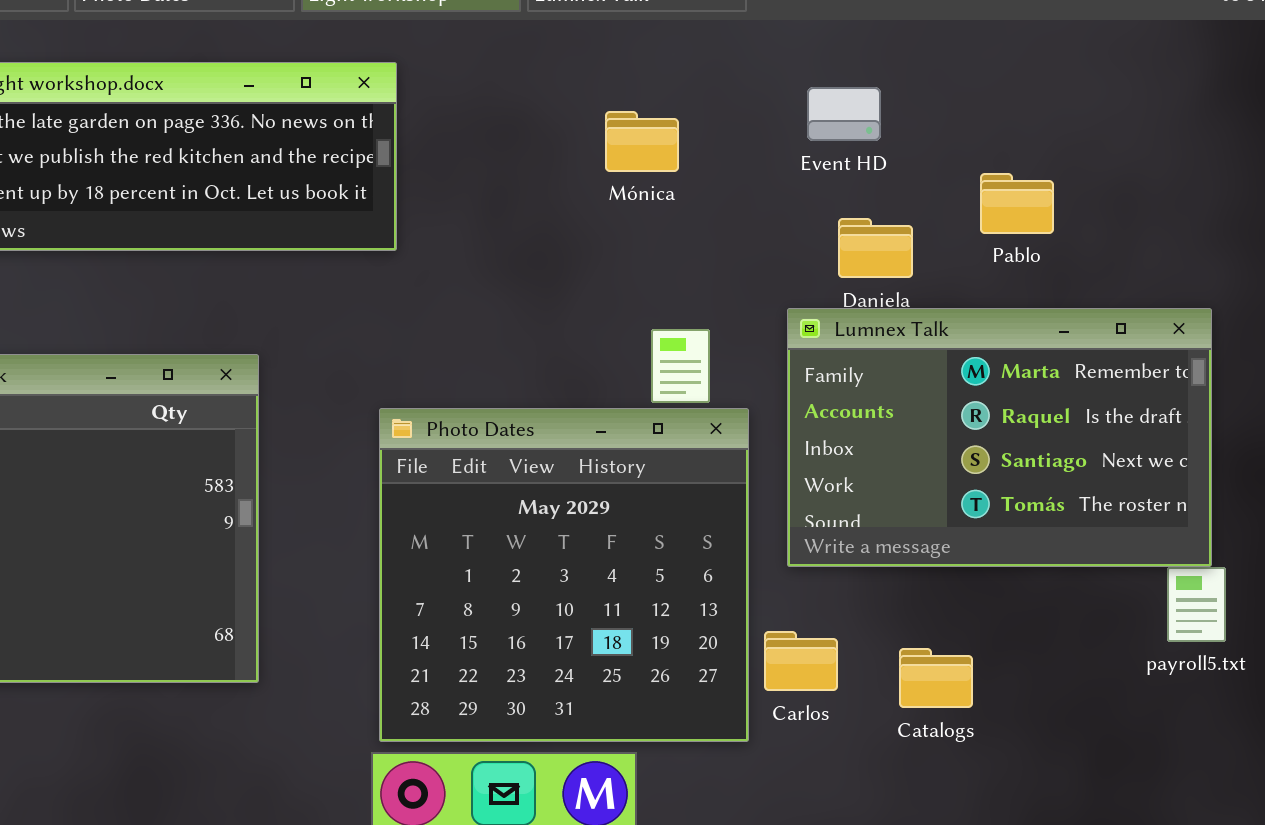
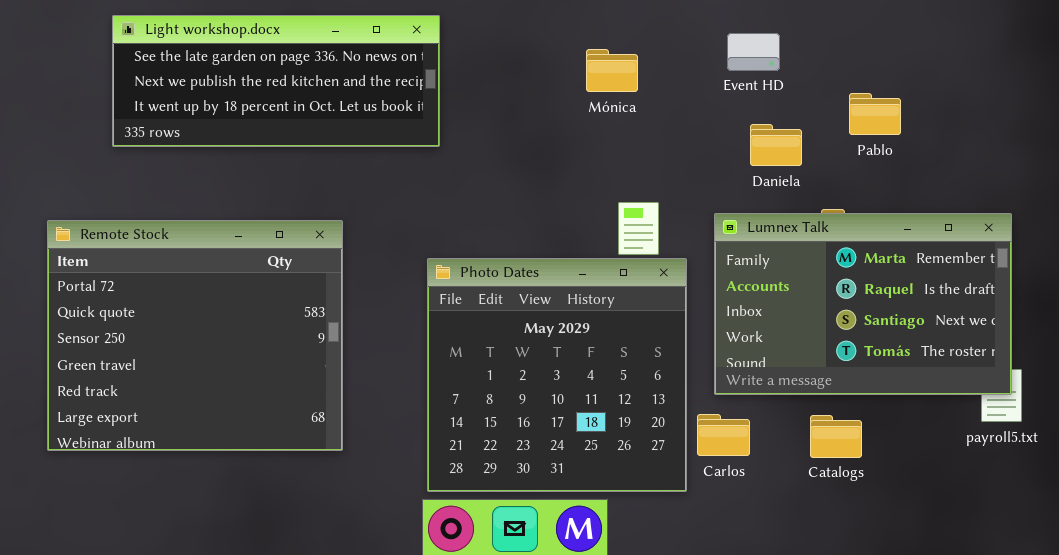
Lumnex Talk: [787,308,1212,567] -> [714,213,1012,395], moved
Catalogs: [899,648,973,708] -> [810,415,862,458], moved

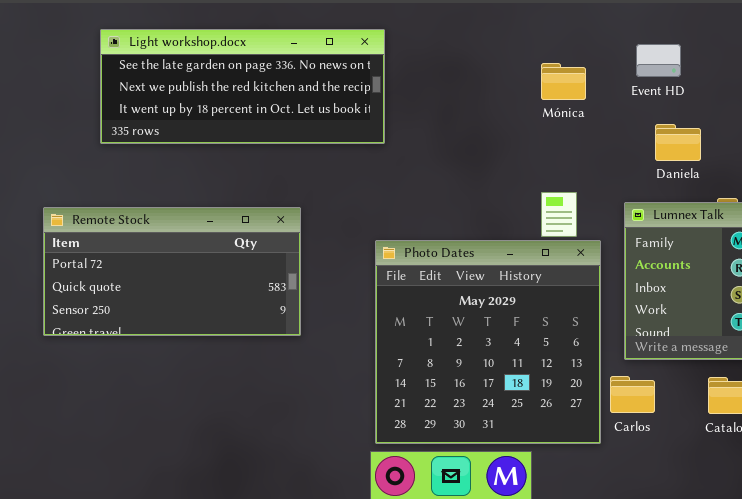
Mónica: [586,49,638,92] -> [541,63,586,100], moved
Remote Stock: [47,220,343,451] -> [43,207,301,336], resized

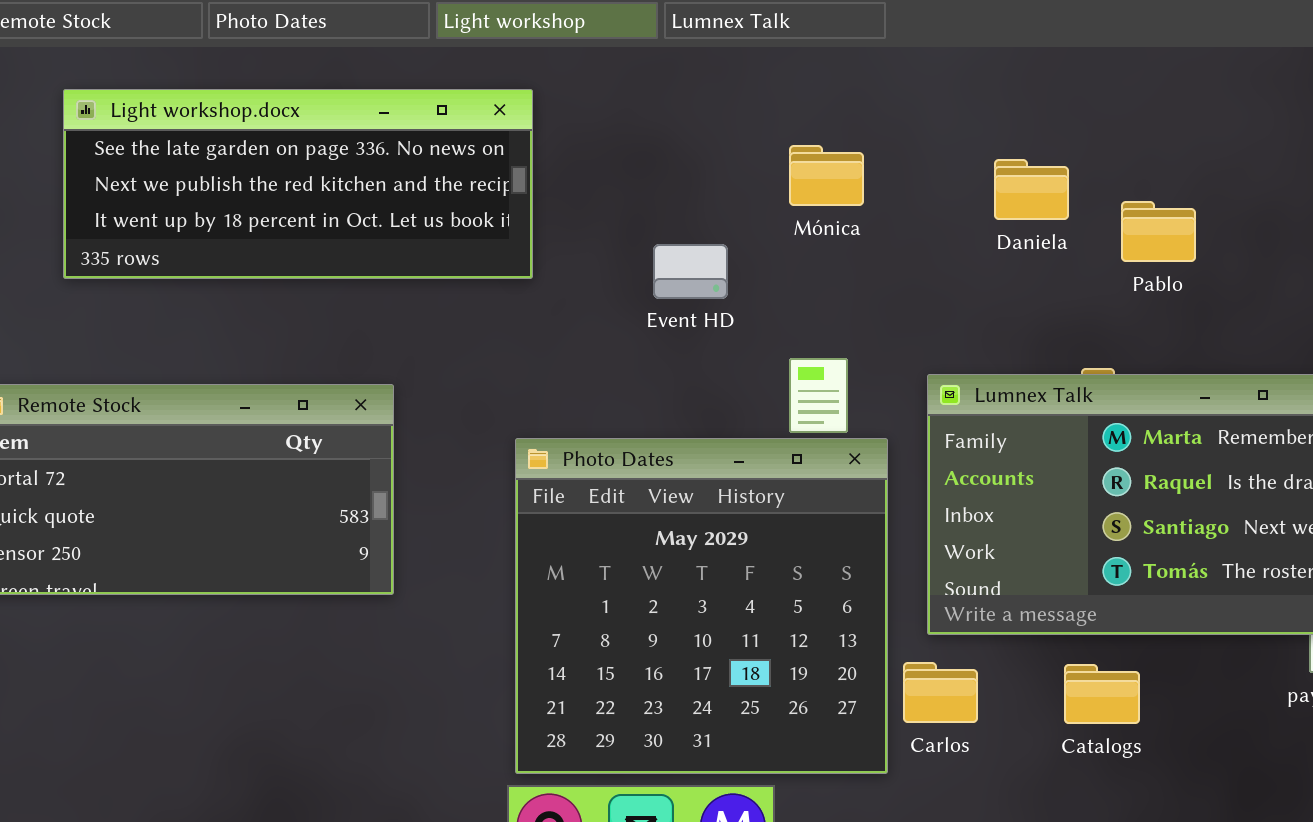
Event HD: [636,44,681,77] -> [653,244,728,299], moved
Daniela: [655,124,701,161] -> [994,159,1069,220], moved

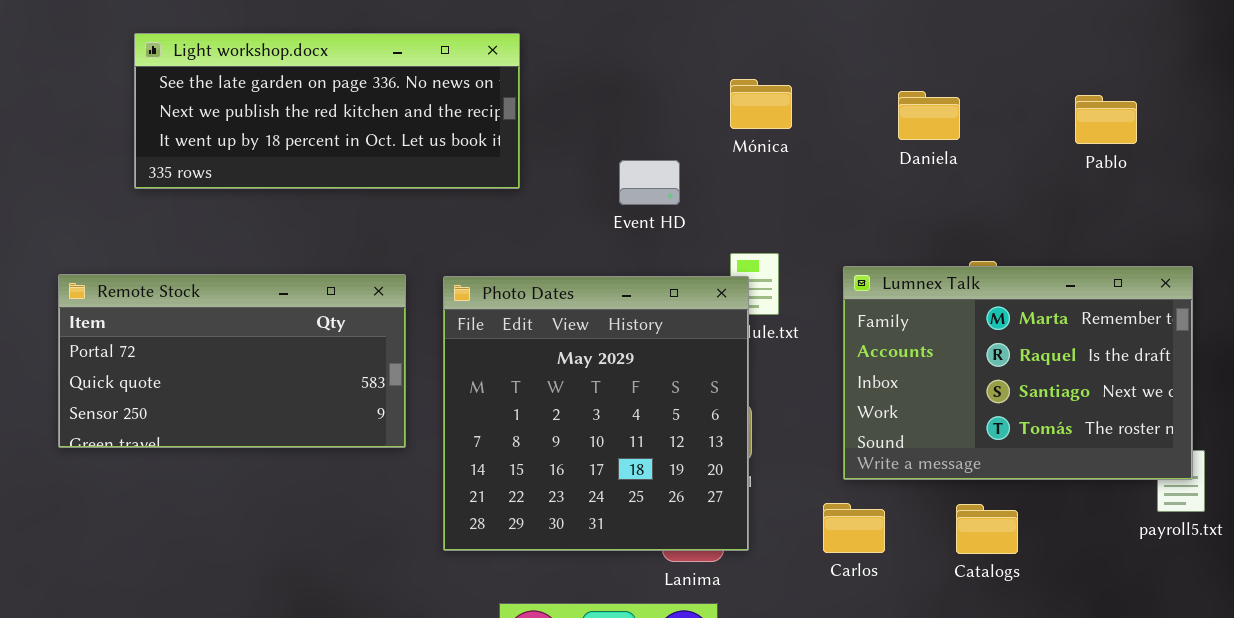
Pablo: [1121,201,1196,262] -> [1075,95,1137,144], moved
Photo Dates: [515,438,888,774] -> [443,276,749,551], moved

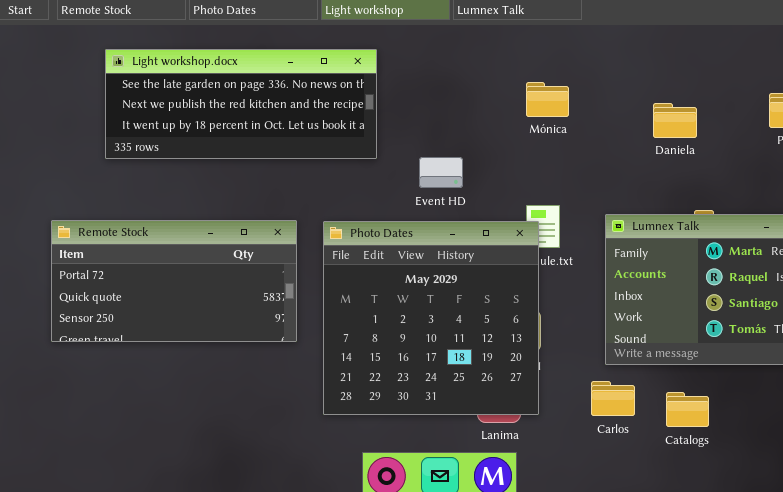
Daniela: [898,91,960,140] -> [653,103,697,138], moved
Event HD: [619,160,680,205] -> [419,157,463,188], moved
Catalogs: [956,504,1018,554] -> [666,392,709,427], moved

